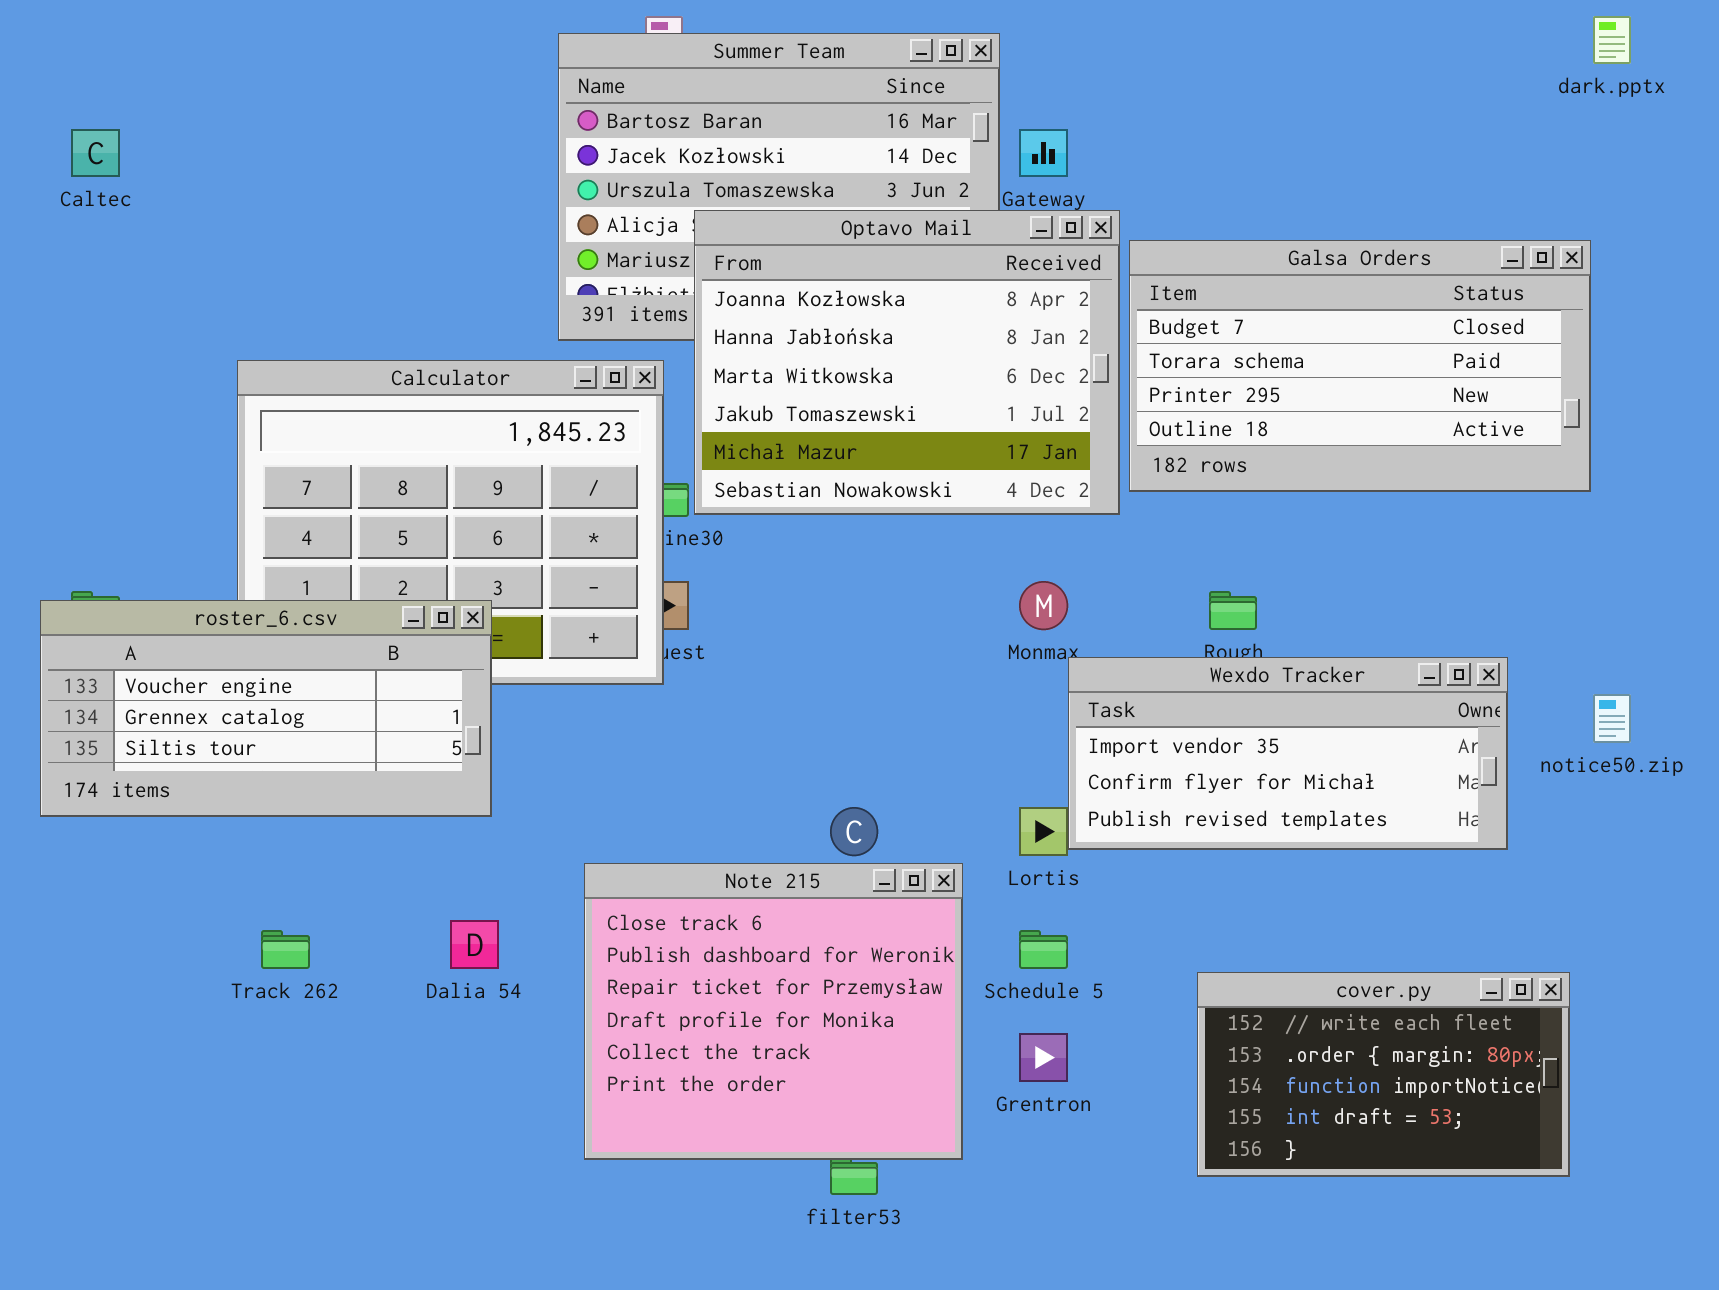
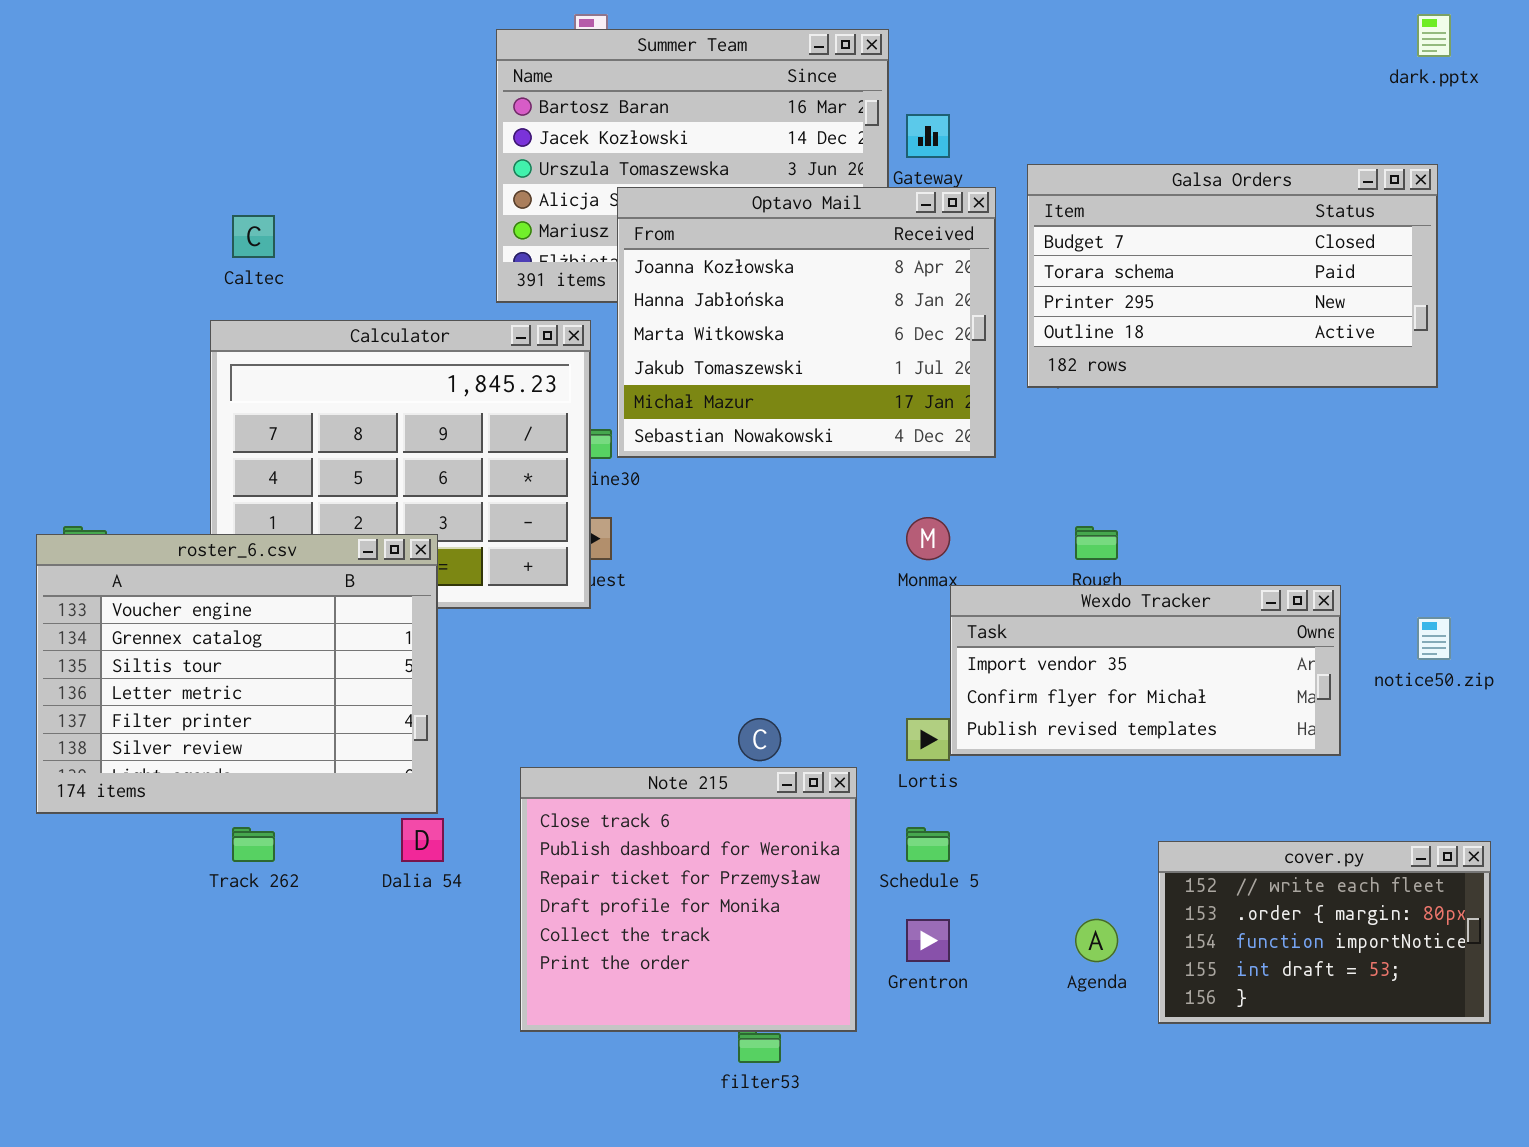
Caltec: [71,129,120,177] -> [232,215,275,258], moved
Galsa Orders: [1129,240,1591,492] -> [1027,164,1438,388], moved
roster_6.csv: [40,600,492,817] -> [36,534,438,814], resized
cover.py: [1197,972,1570,1177] -> [1158,841,1491,1024], moved

